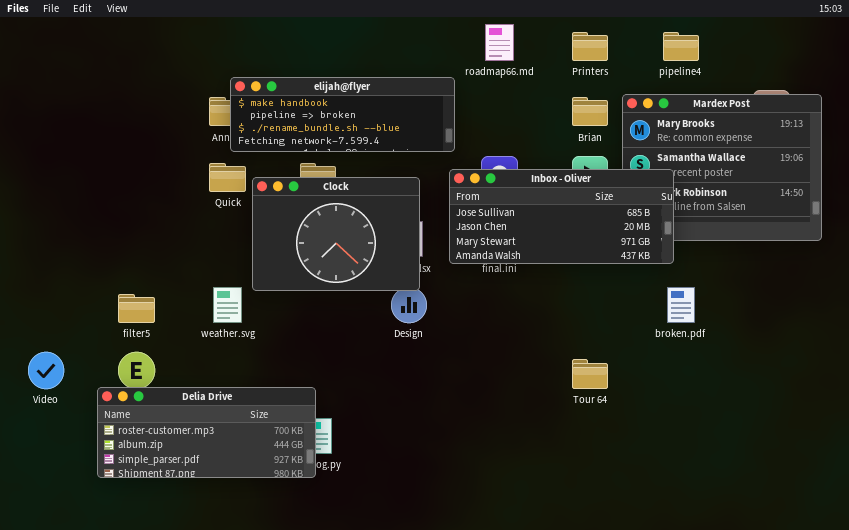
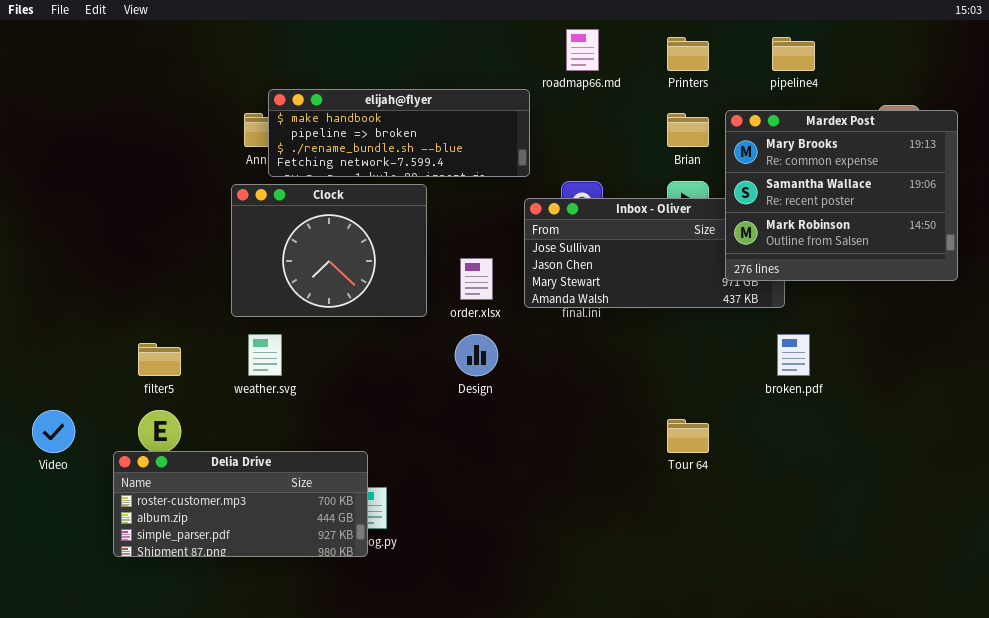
Mardex Post: [622,94,822,241] -> [725,110,958,281], raised
Clock: [252,177,420,291] -> [231,184,427,317], moved

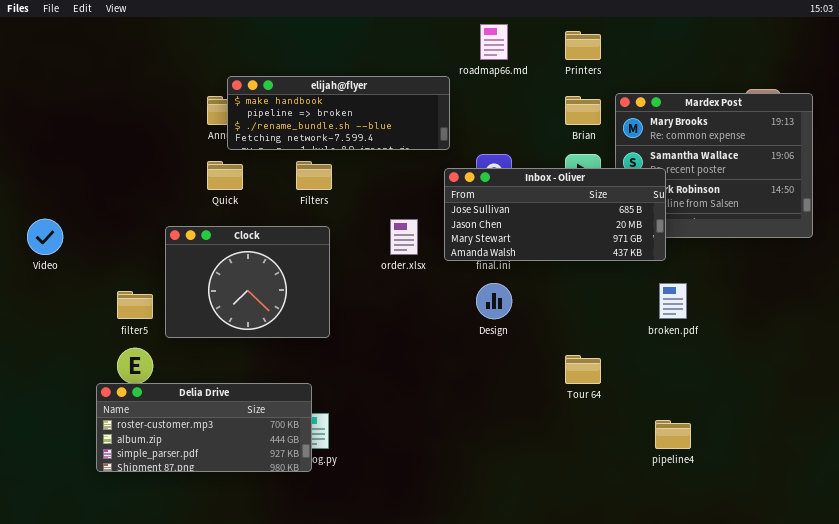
pipeline4: [772,37,815,71] -> [655,420,691,449], moved
Clock: [231,184,427,317] -> [165,226,330,338], moved
Inbox - Oliver: [524,198,785,308] -> [444,168,666,261], raised
Design: [455,334,498,376] -> [476,283,512,319], moved
Video: [32,410,75,453] -> [27,219,63,255], moved

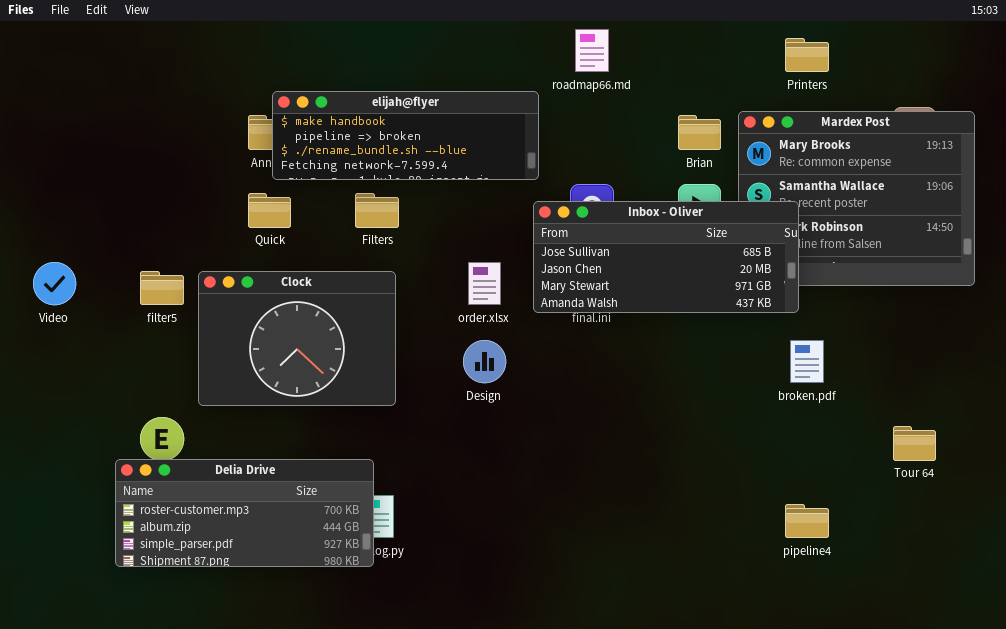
Printers: [565,31,601,60] -> [785,38,829,72], moved
Design: [476,283,512,319] -> [463,340,506,383], moved
filter5: [117,291,153,319] -> [140,271,184,305], moved
Tour 64: [565,355,601,384] -> [893,426,936,461], moved

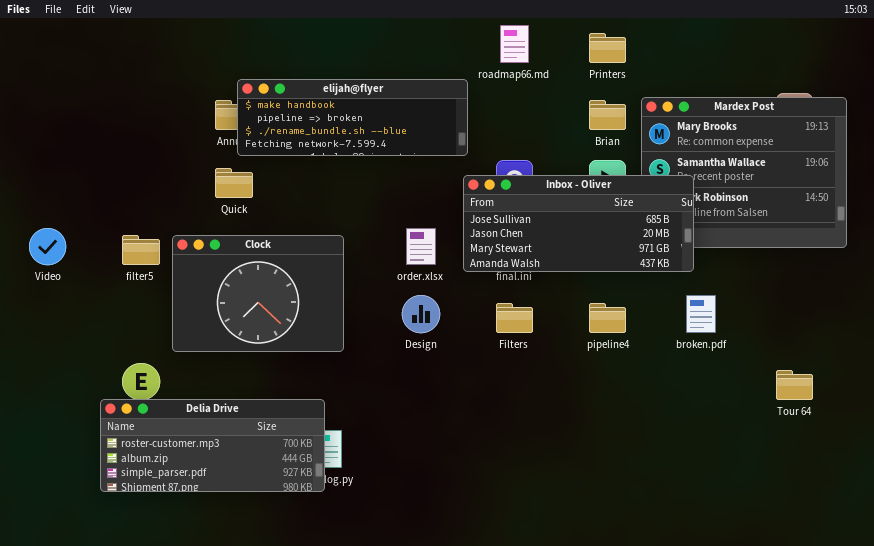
Printers: [785,38,829,72] -> [589,33,626,63], moved
Filters: [355,193,399,228] -> [496,303,533,333], moved
pipeline4: [785,504,829,538] -> [589,303,626,333], moved

